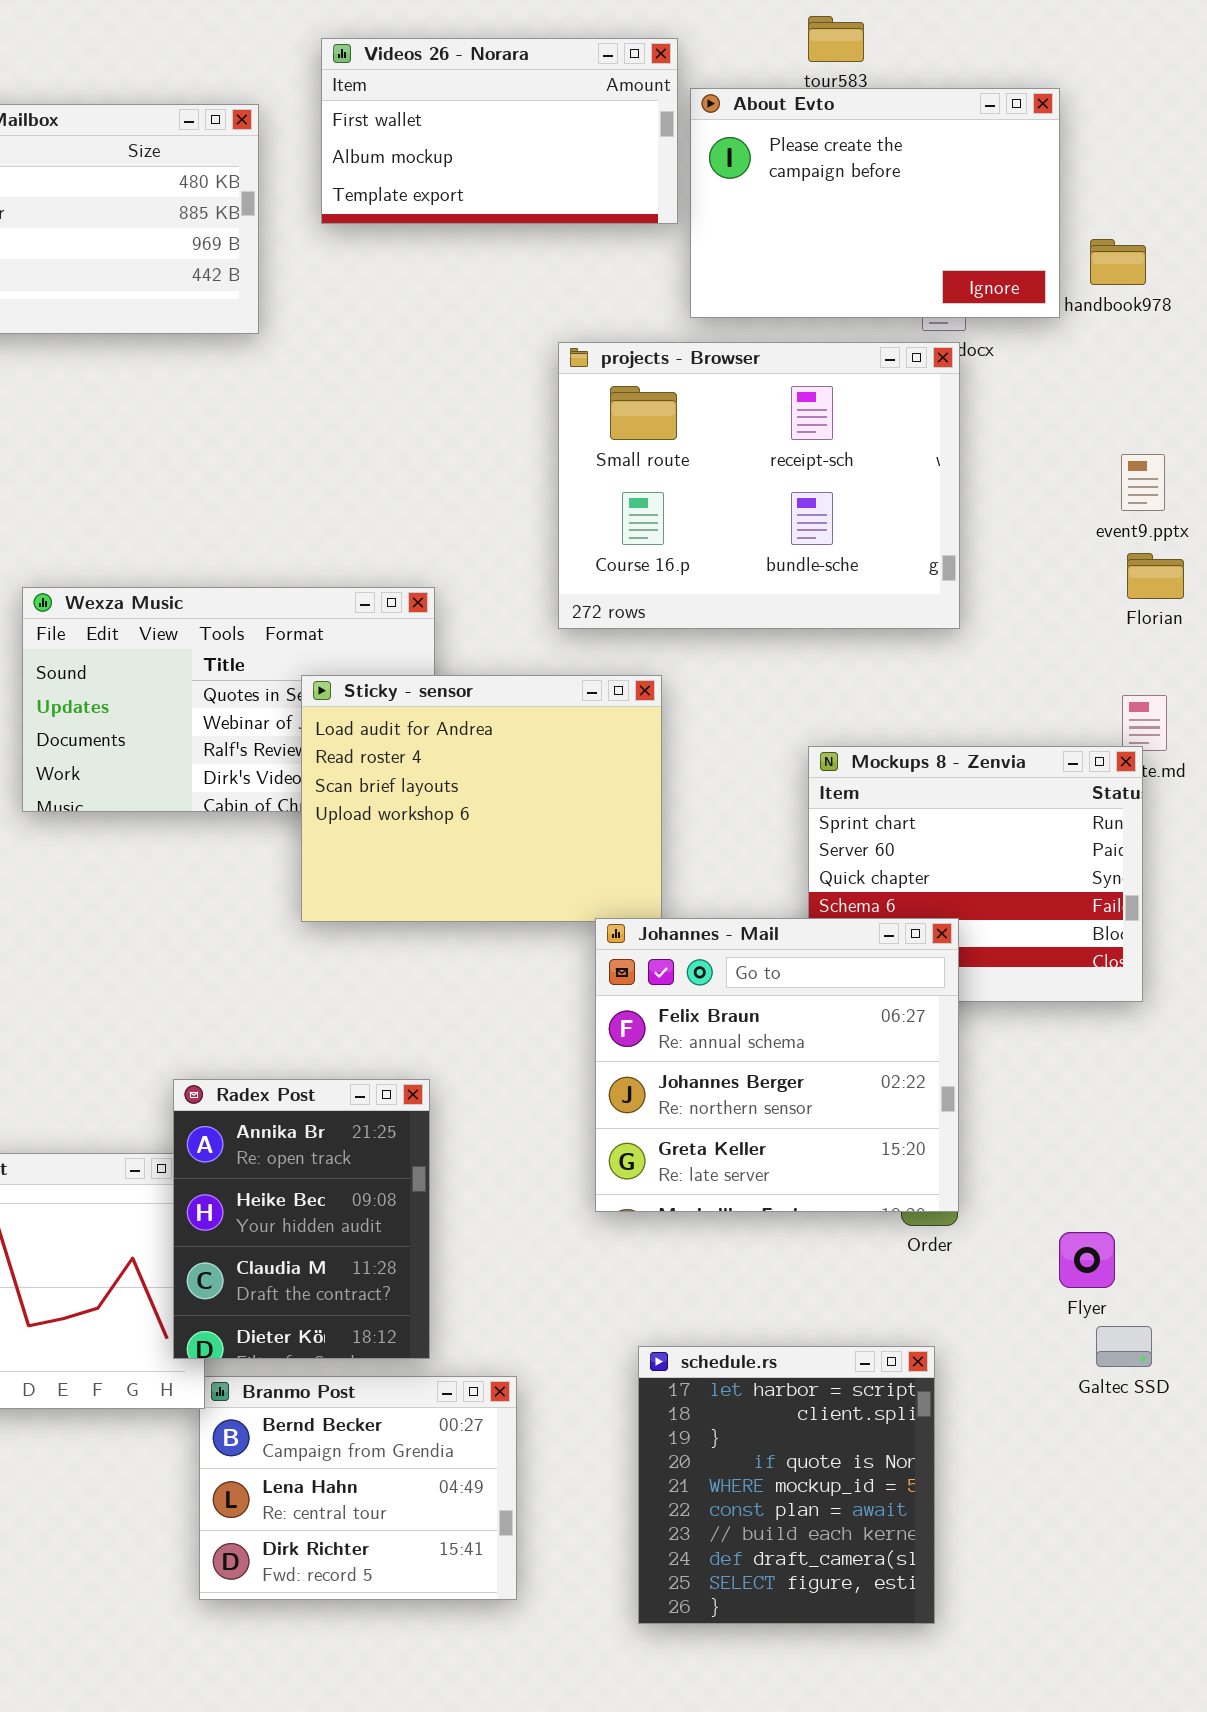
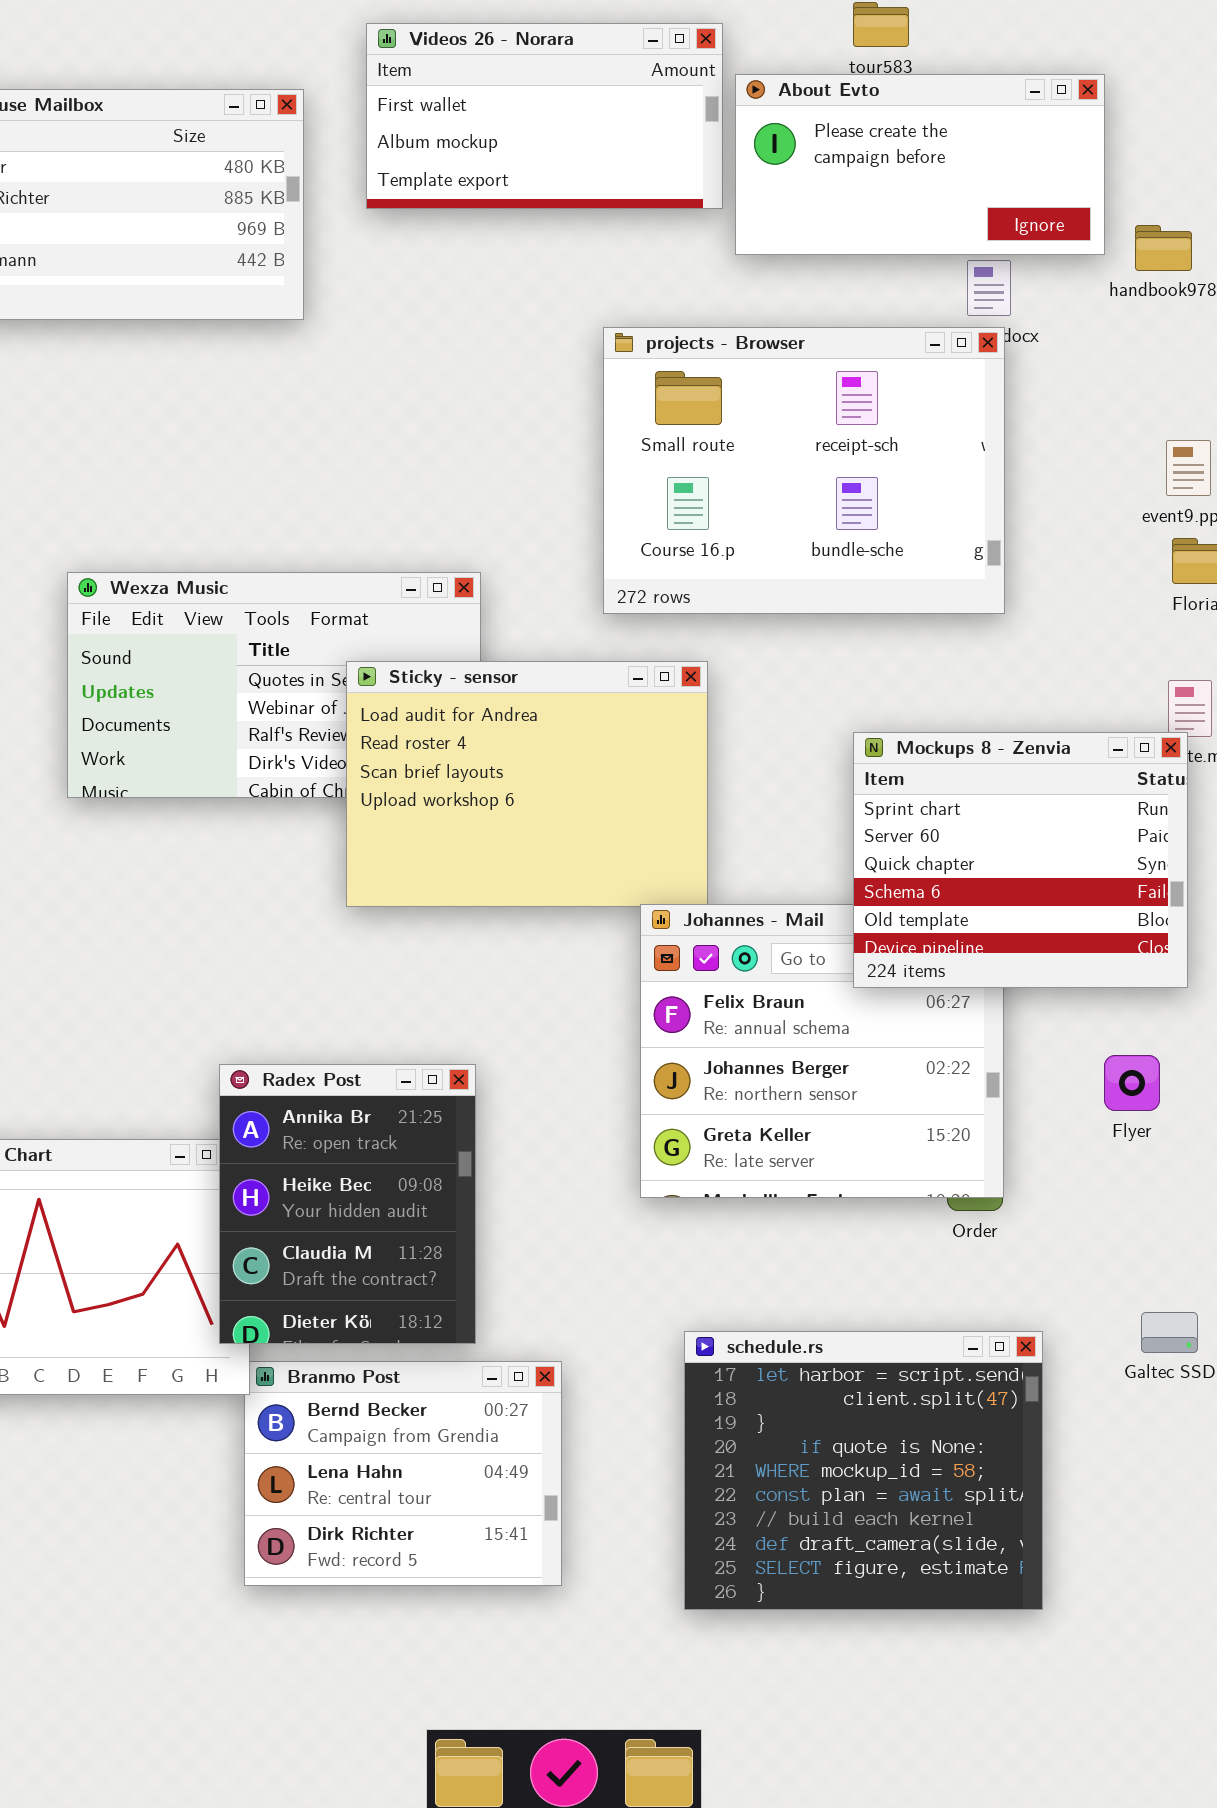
About Evto: [690,88,1060,318] -> [735,74,1105,255], resized
Mockups 8 - Zenvia: [808,746,1143,1002] -> [853,732,1188,988], raised
Flyer: [1059,1232,1115,1288] -> [1104,1055,1160,1111], moved
schedule.rs: [638,1346,935,1624] -> [684,1331,1043,1610], resized

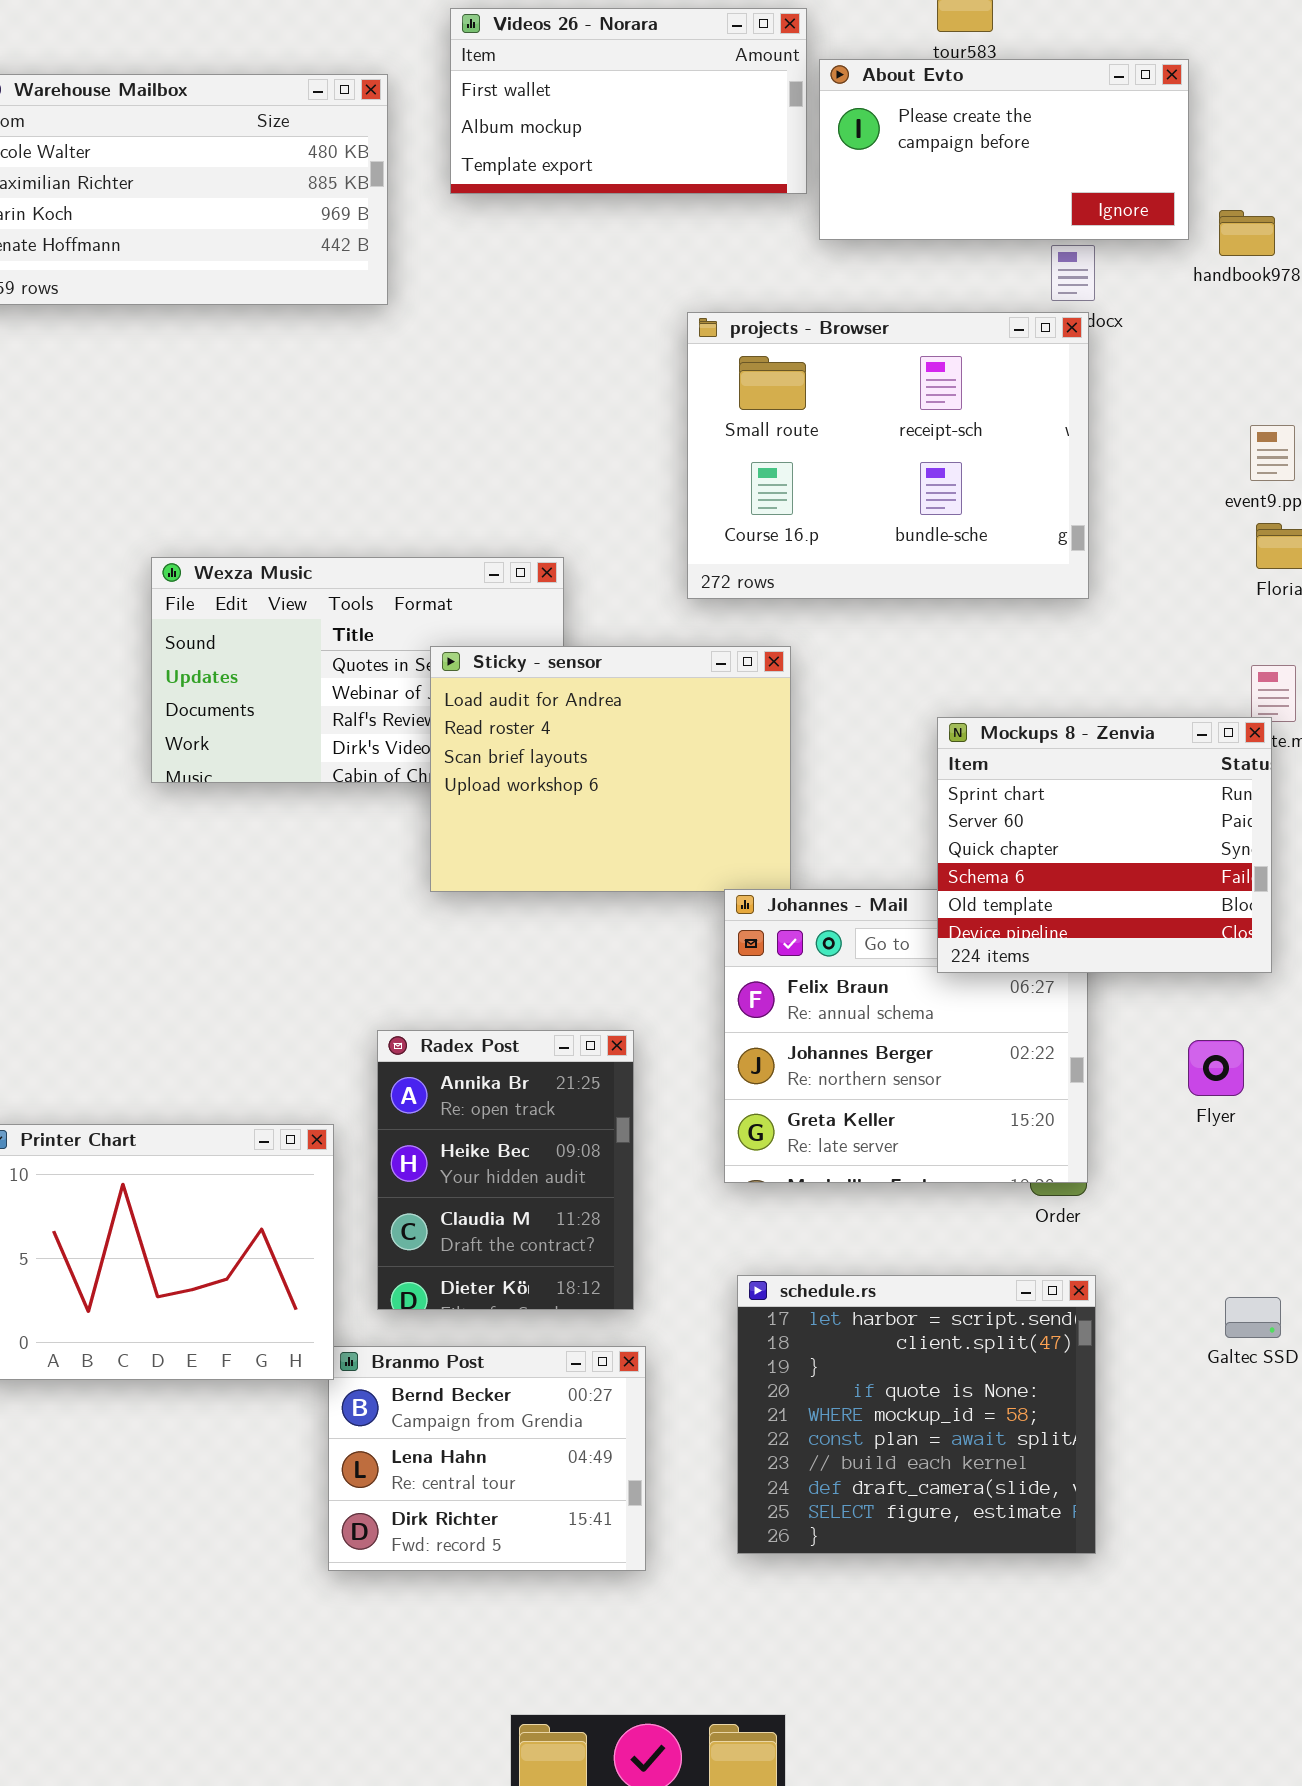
Radex Post: [219,1064,476,1344] -> [377,1030,634,1310], moved
schedule.rs: [684,1331,1043,1610] -> [737,1275,1096,1554], moved

